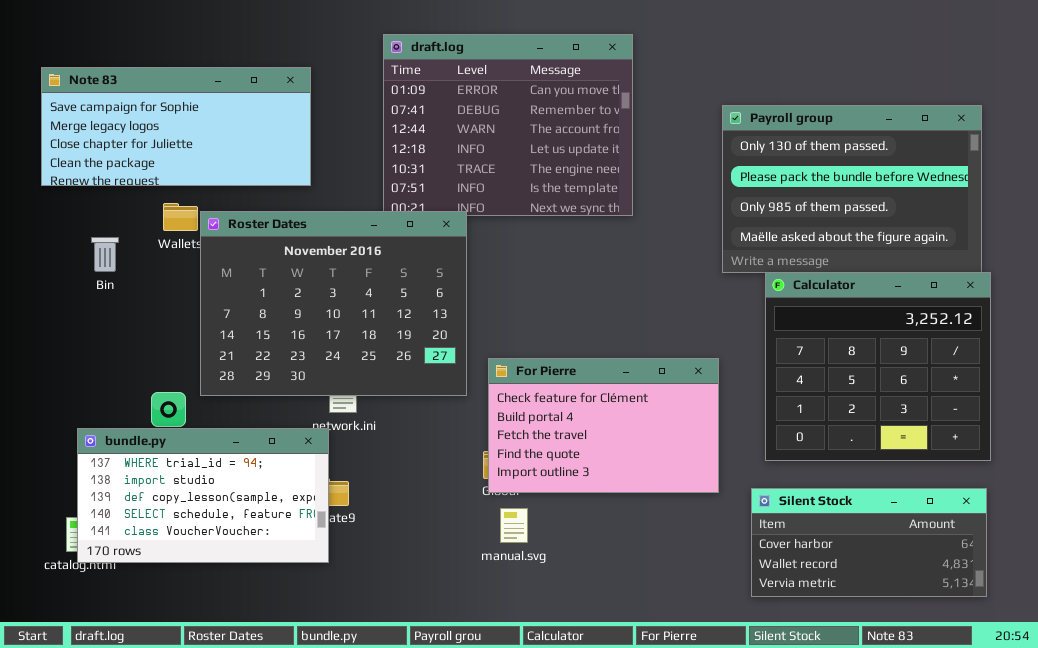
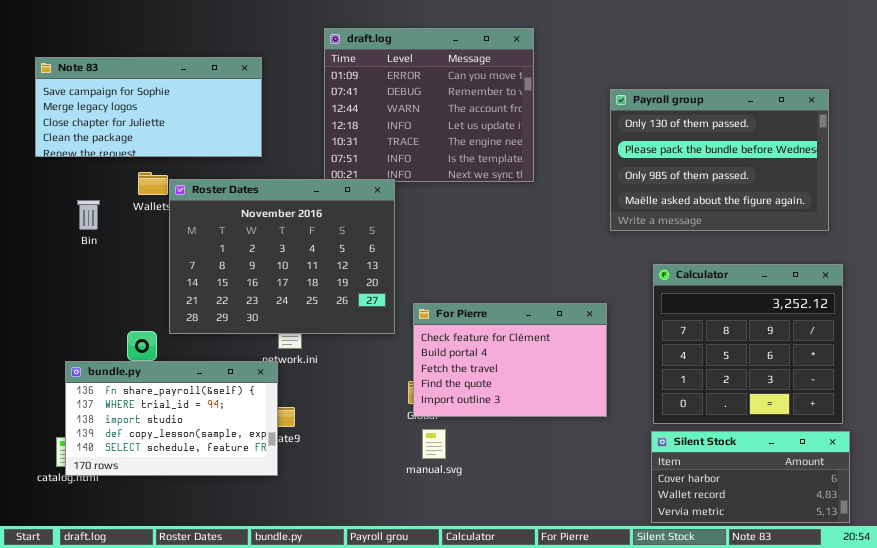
Calculator: [765,272,991,461] -> [653,264,843,424], moved
bundle.py: [77,428,329,563] -> [65,361,278,476], scrolled up 1 row
Silent Stock: [751,488,987,597] -> [651,431,850,523], moved

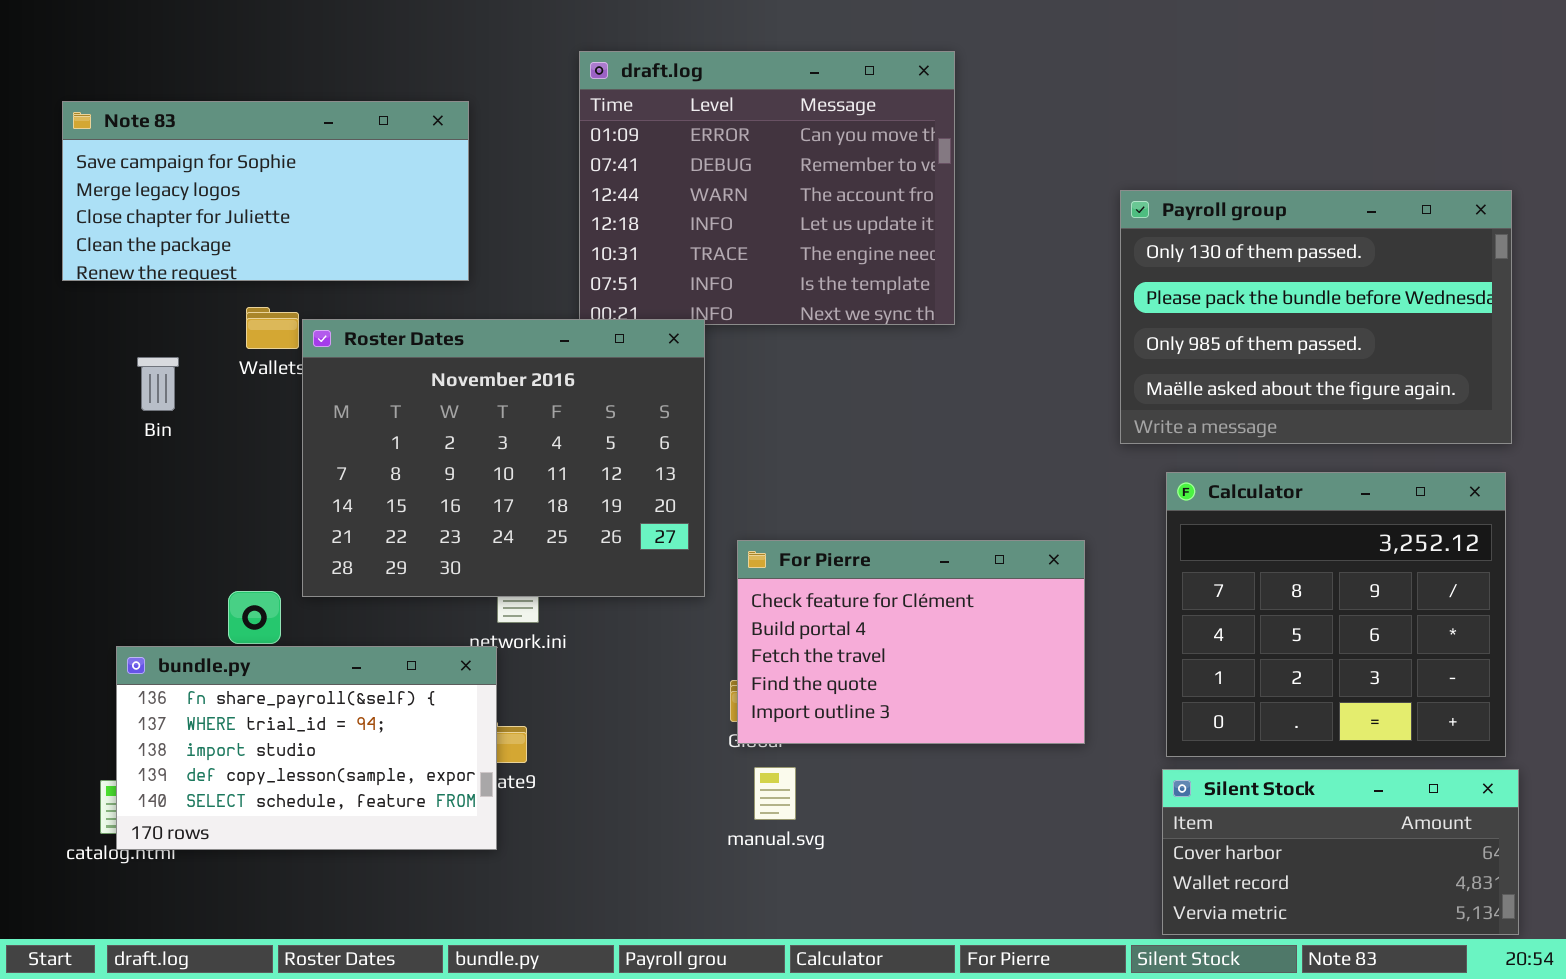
Payroll group: [610,89,829,231] -> [1120,190,1512,444], moved

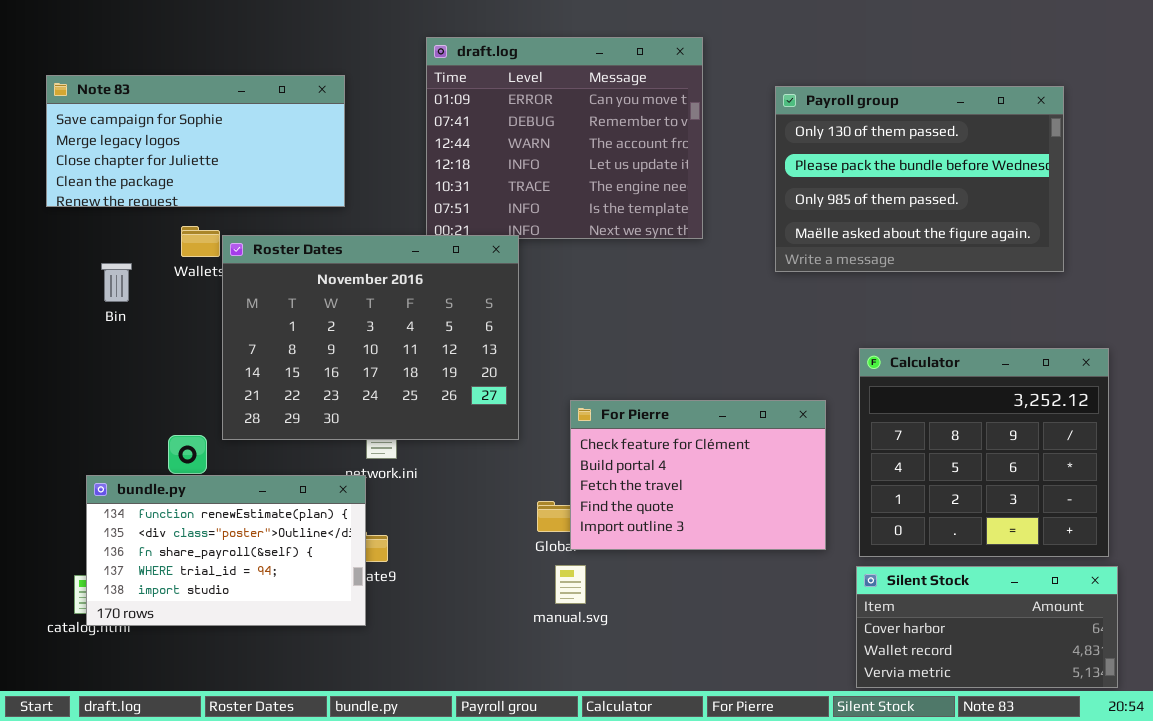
Payroll group: [1120,190,1512,444] -> [775,86,1064,272], moved
For Pierre: [737,540,1085,744] -> [570,400,826,550], moved
bundle.py: [116,646,497,850] -> [86,475,366,626], scrolled up 2 rows

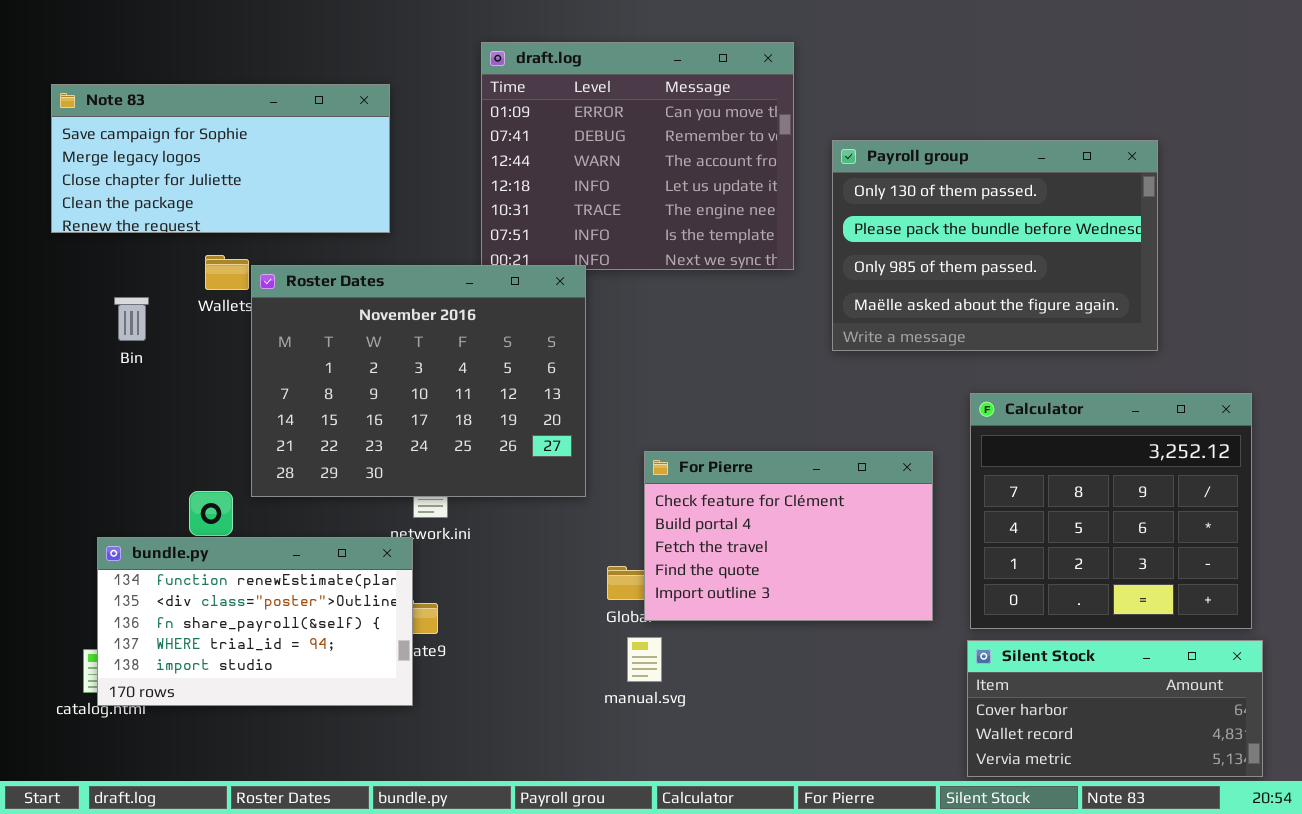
Payroll group: [775,86,1064,272] -> [832,140,1158,351], moved

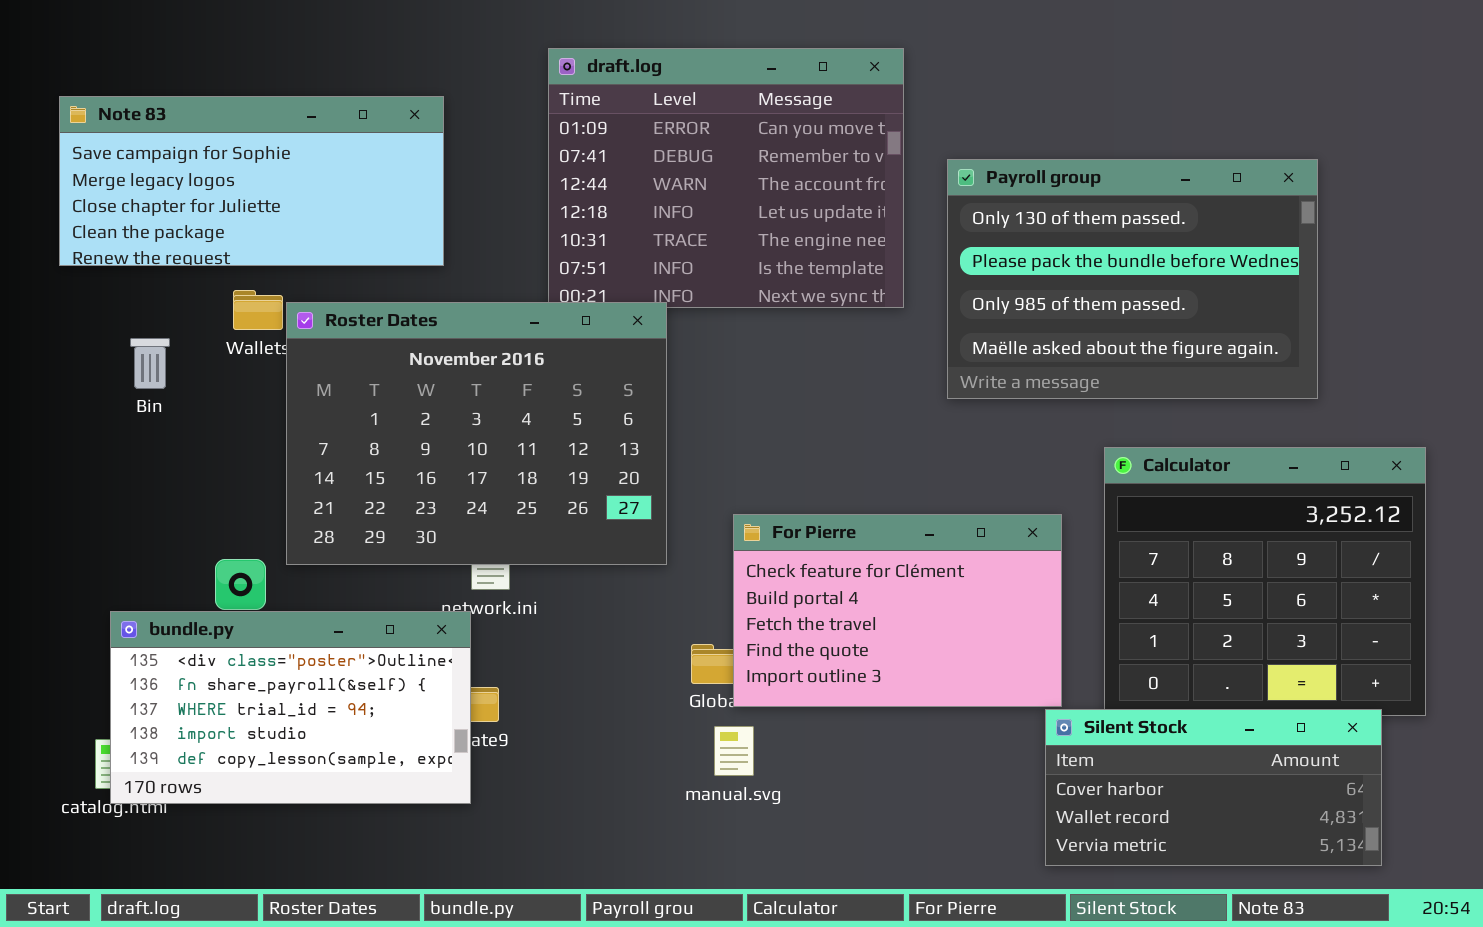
bundle.py: [97,537,413,706] -> [110,611,471,804], scrolled down 1 row
Silent Stock: [967,640,1263,777] -> [1045,709,1382,866], moved

